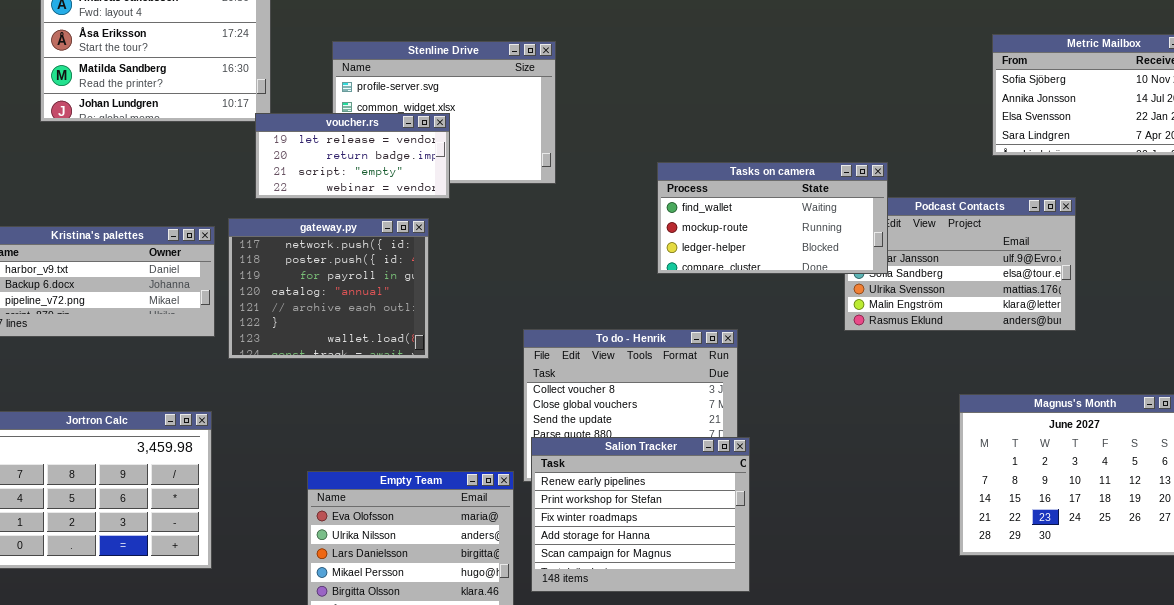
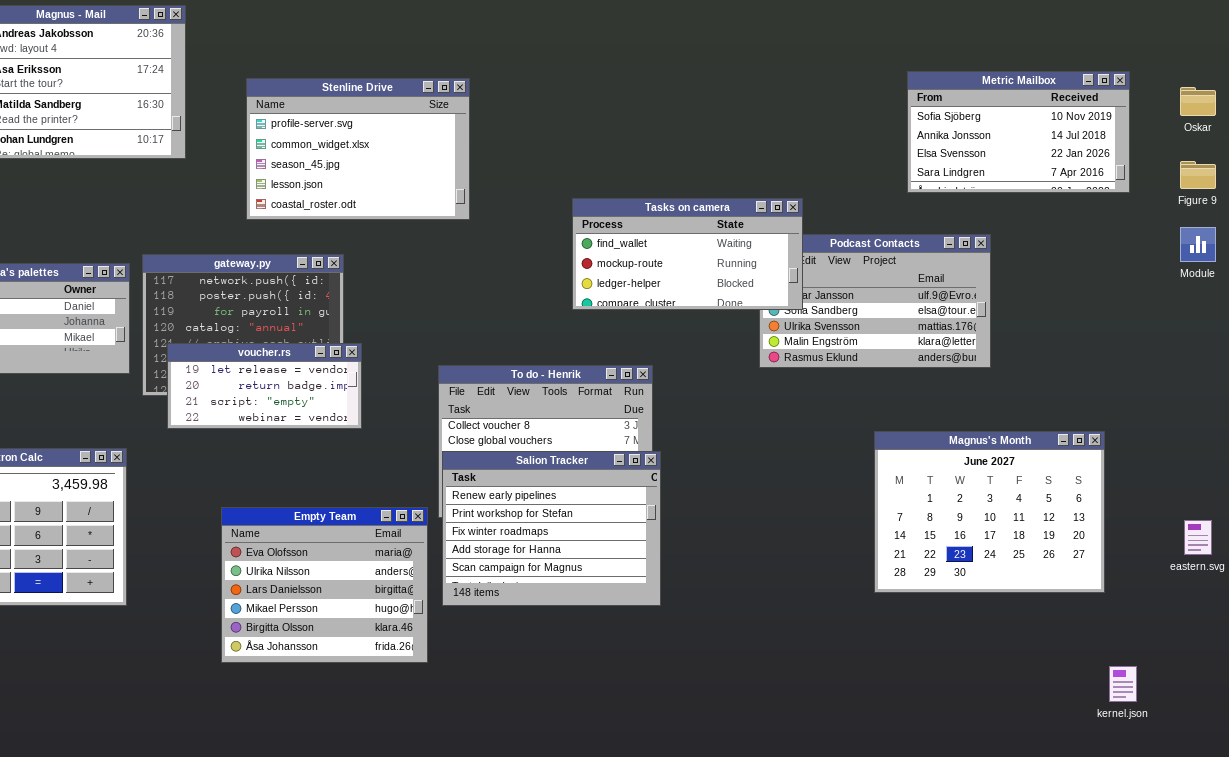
voucher.rs: [255,113,450,199] -> [167,343,362,429], moved
Salion Tracker: [531,437,750,592] -> [442,451,661,606], moved

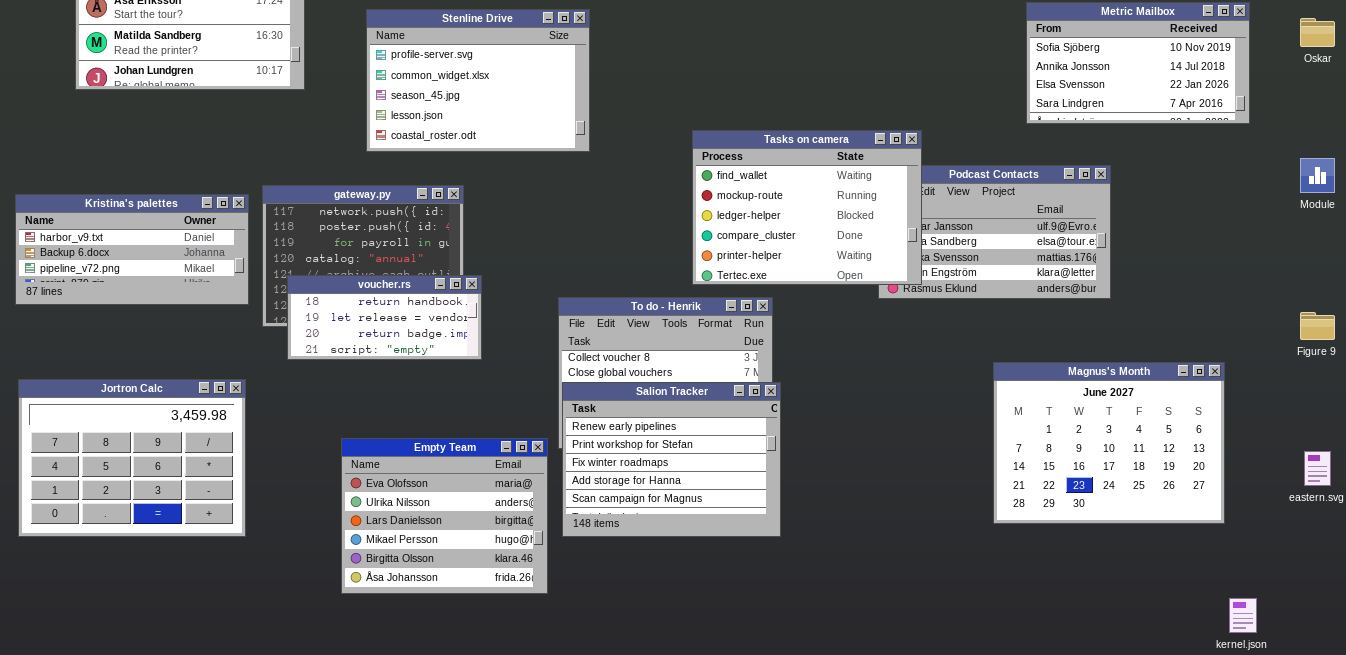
Figure 9: [1180,161,1216,189] -> [1300,312,1335,340], moved
Tasks on camera: [572,198,803,310] -> [692,130,922,285], resized
voucher.rs: [167,343,362,429] -> [287,275,482,360], scrolled up 1 row

